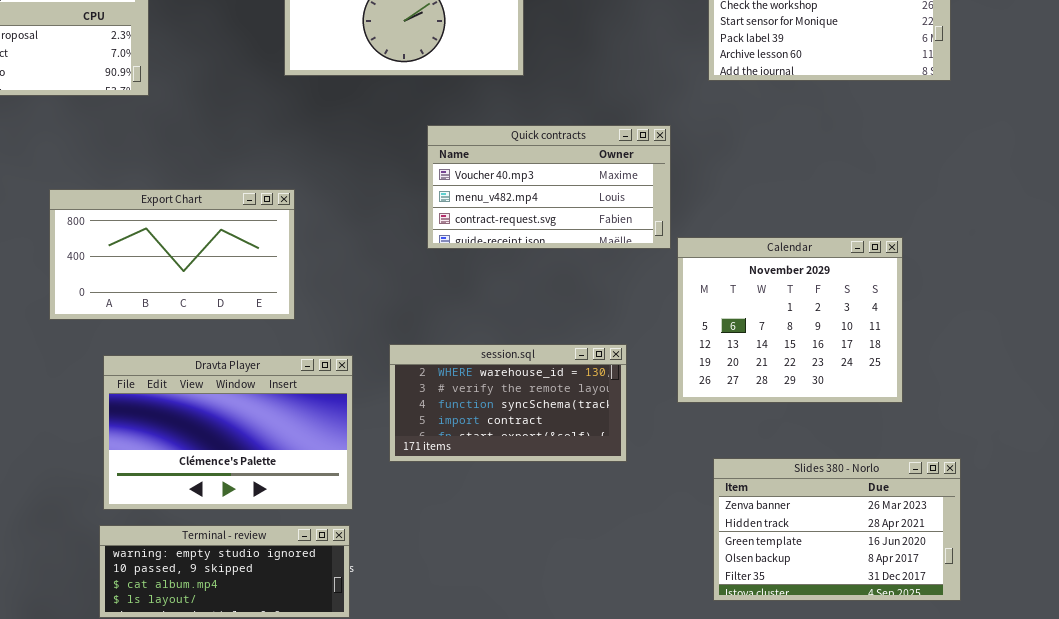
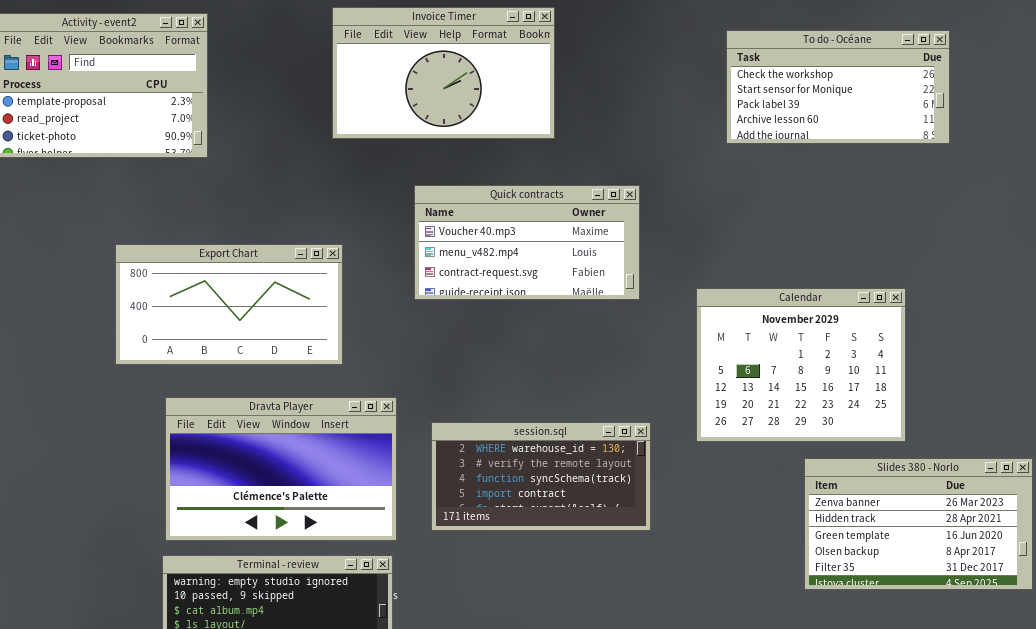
Quick contracts: [427,125,671,249] -> [414,185,640,300], moved
session.sql: [389,344,627,462] -> [431,422,651,531], moved
Slides 380 - Norlo: [713,458,961,601] -> [804,458,1033,590], moved

